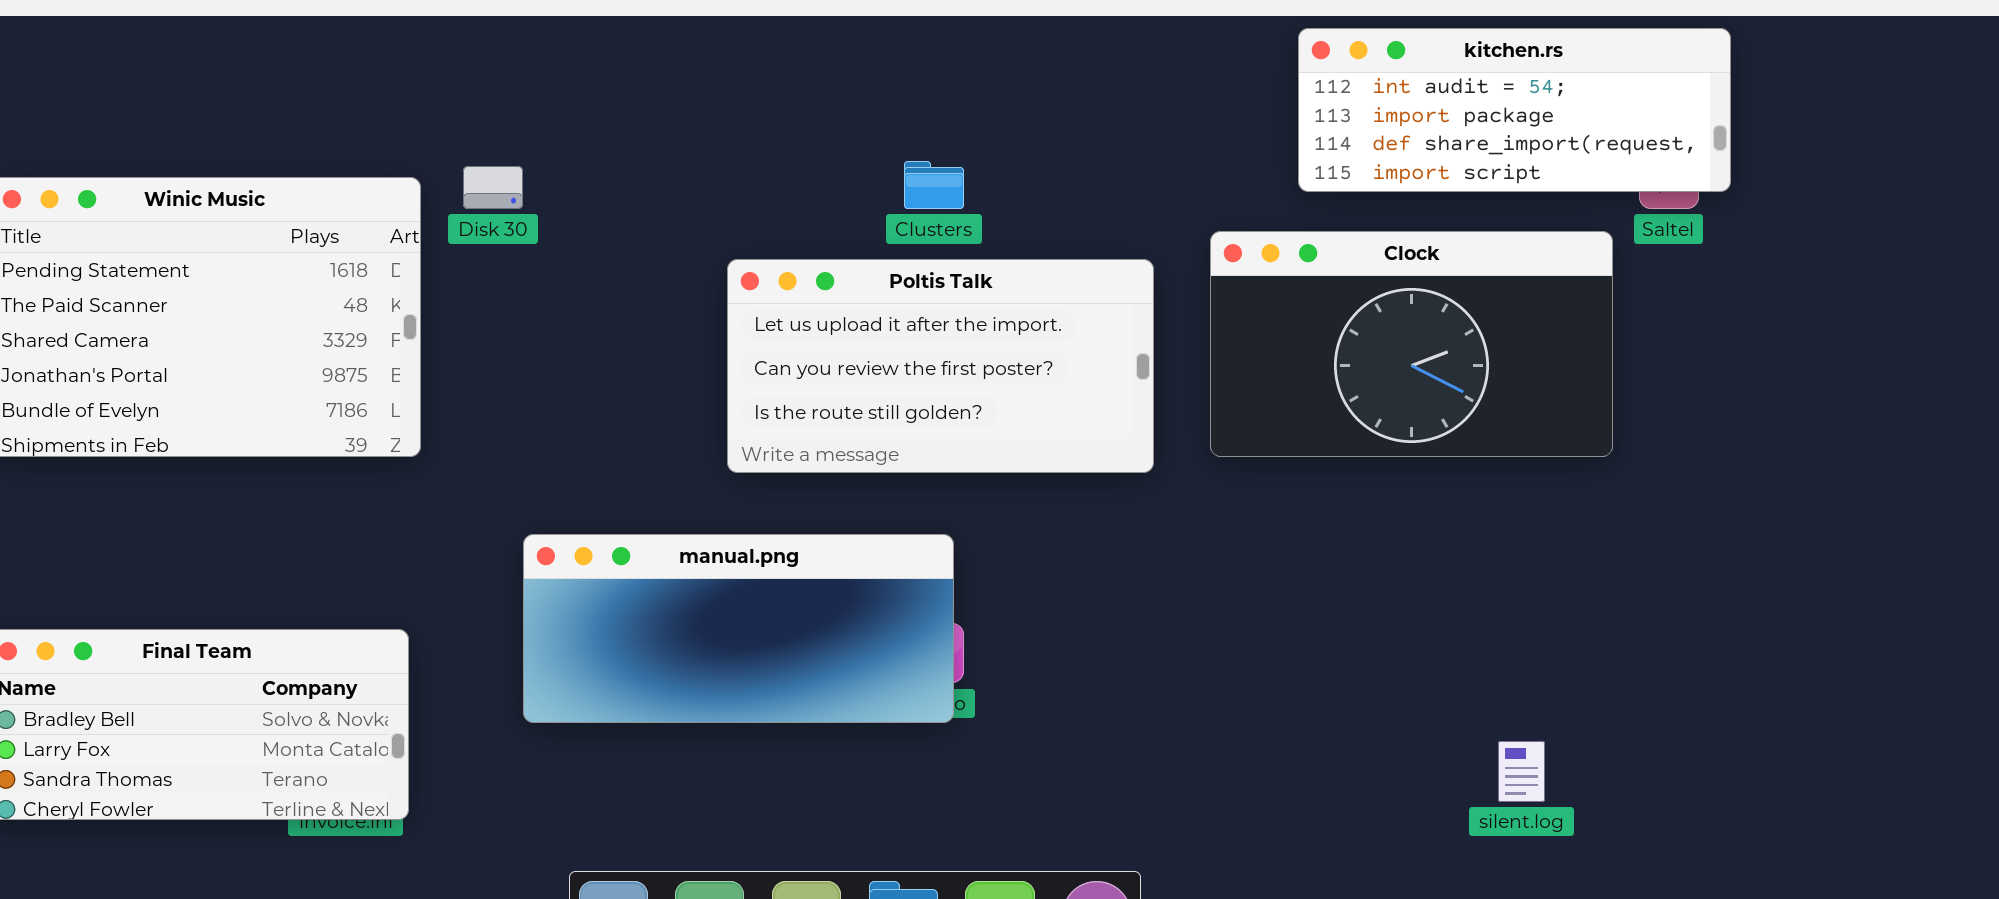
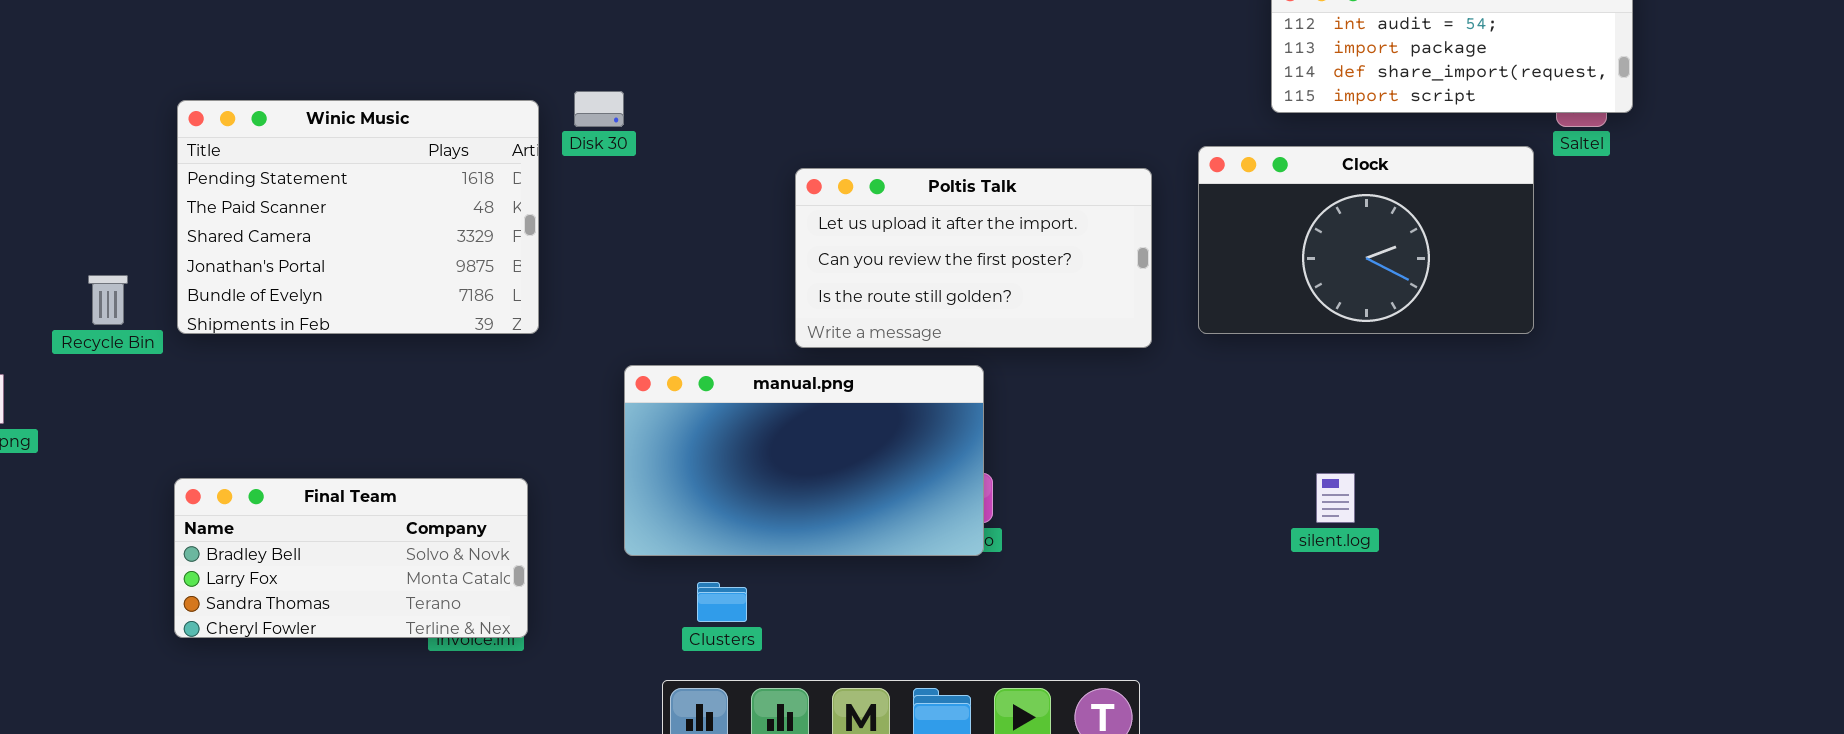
Clusters: [904,161,964,209] -> [697,582,747,622], moved
manual.png: [523,534,954,723] -> [624,365,984,556], resized
silent.log: [1498,741,1545,802] -> [1316,473,1355,523], moved

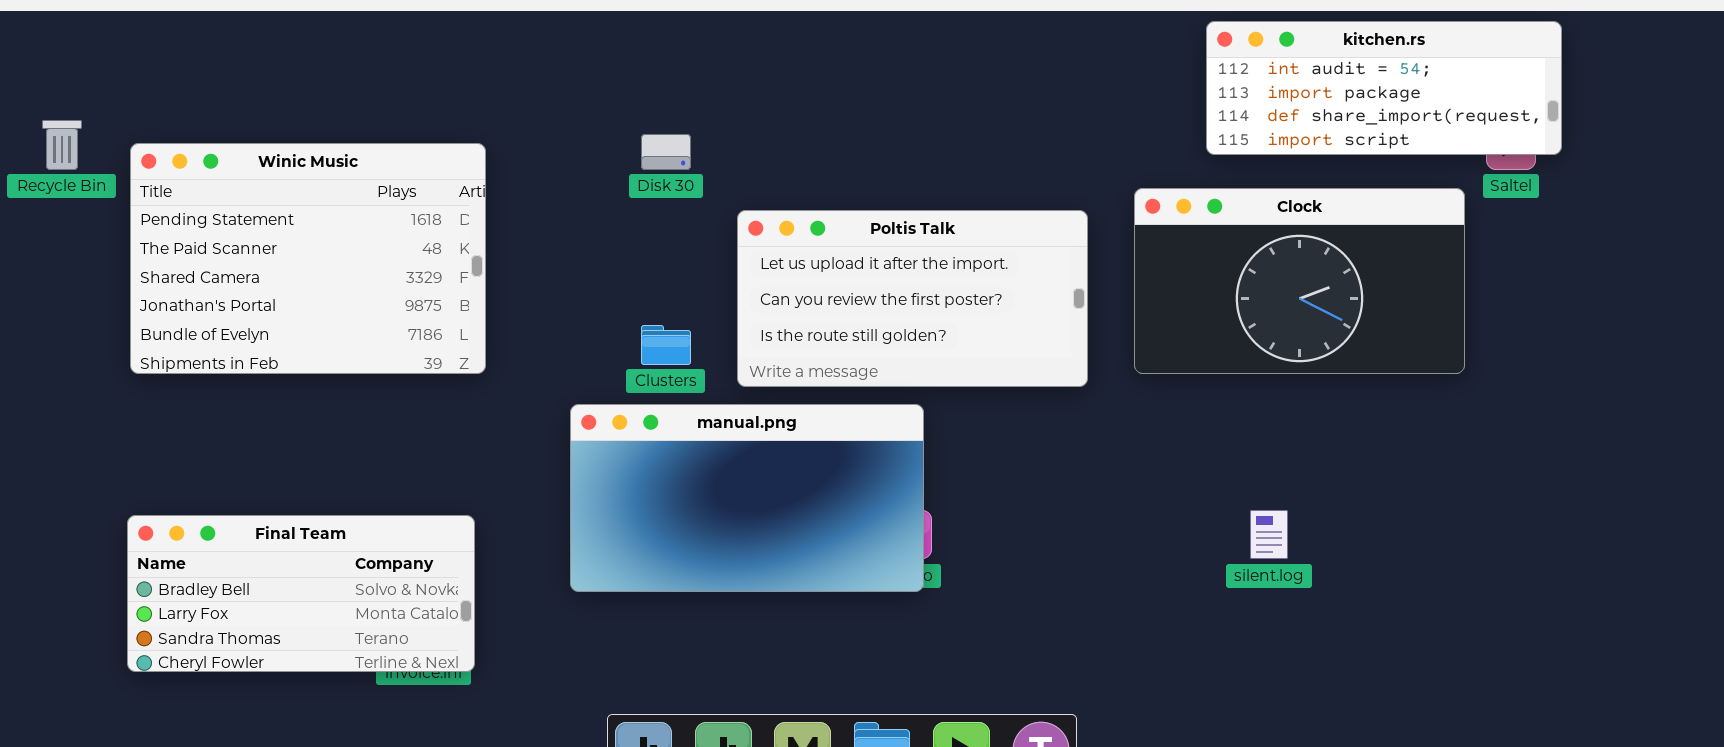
Disk 30: [574,91,624,127] -> [641,134,691,170], moved
Recycle Bin: [88,275,128,325] -> [42,120,82,170], moved
Clusters: [697,582,747,622] -> [641,325,691,365], moved

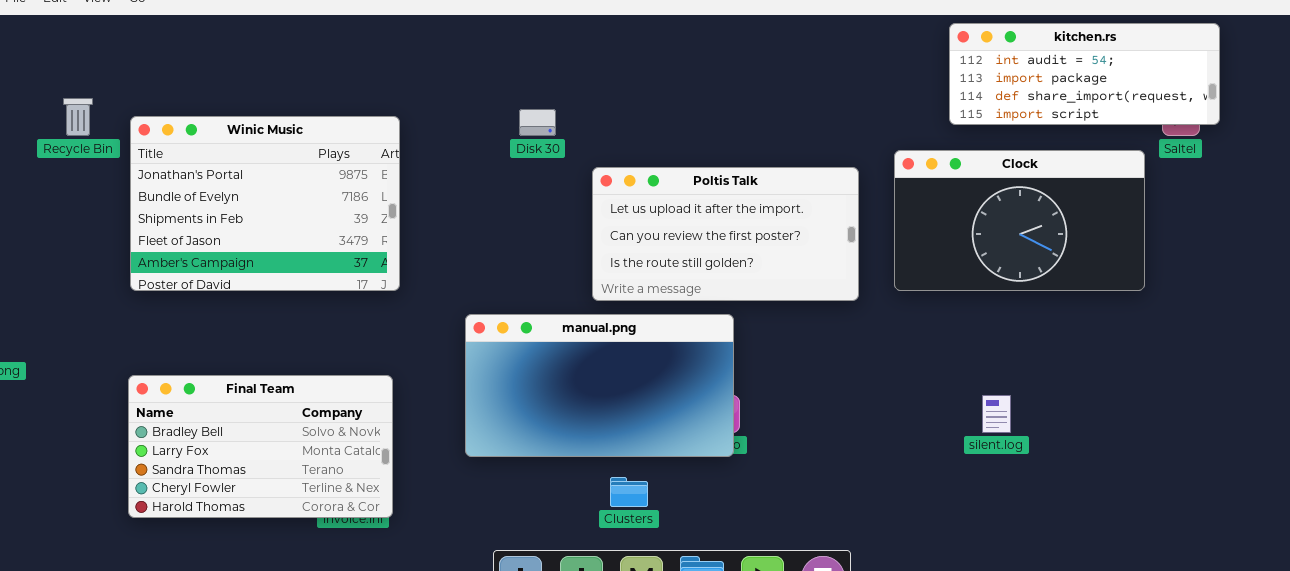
Winic Music: [130,143,486,374] -> [130,116,400,291], scrolled down 3 rows
Clusters: [641,325,691,365] -> [610,477,648,507], moved
Final Team: [127,515,475,672] -> [128,375,393,518], resized

